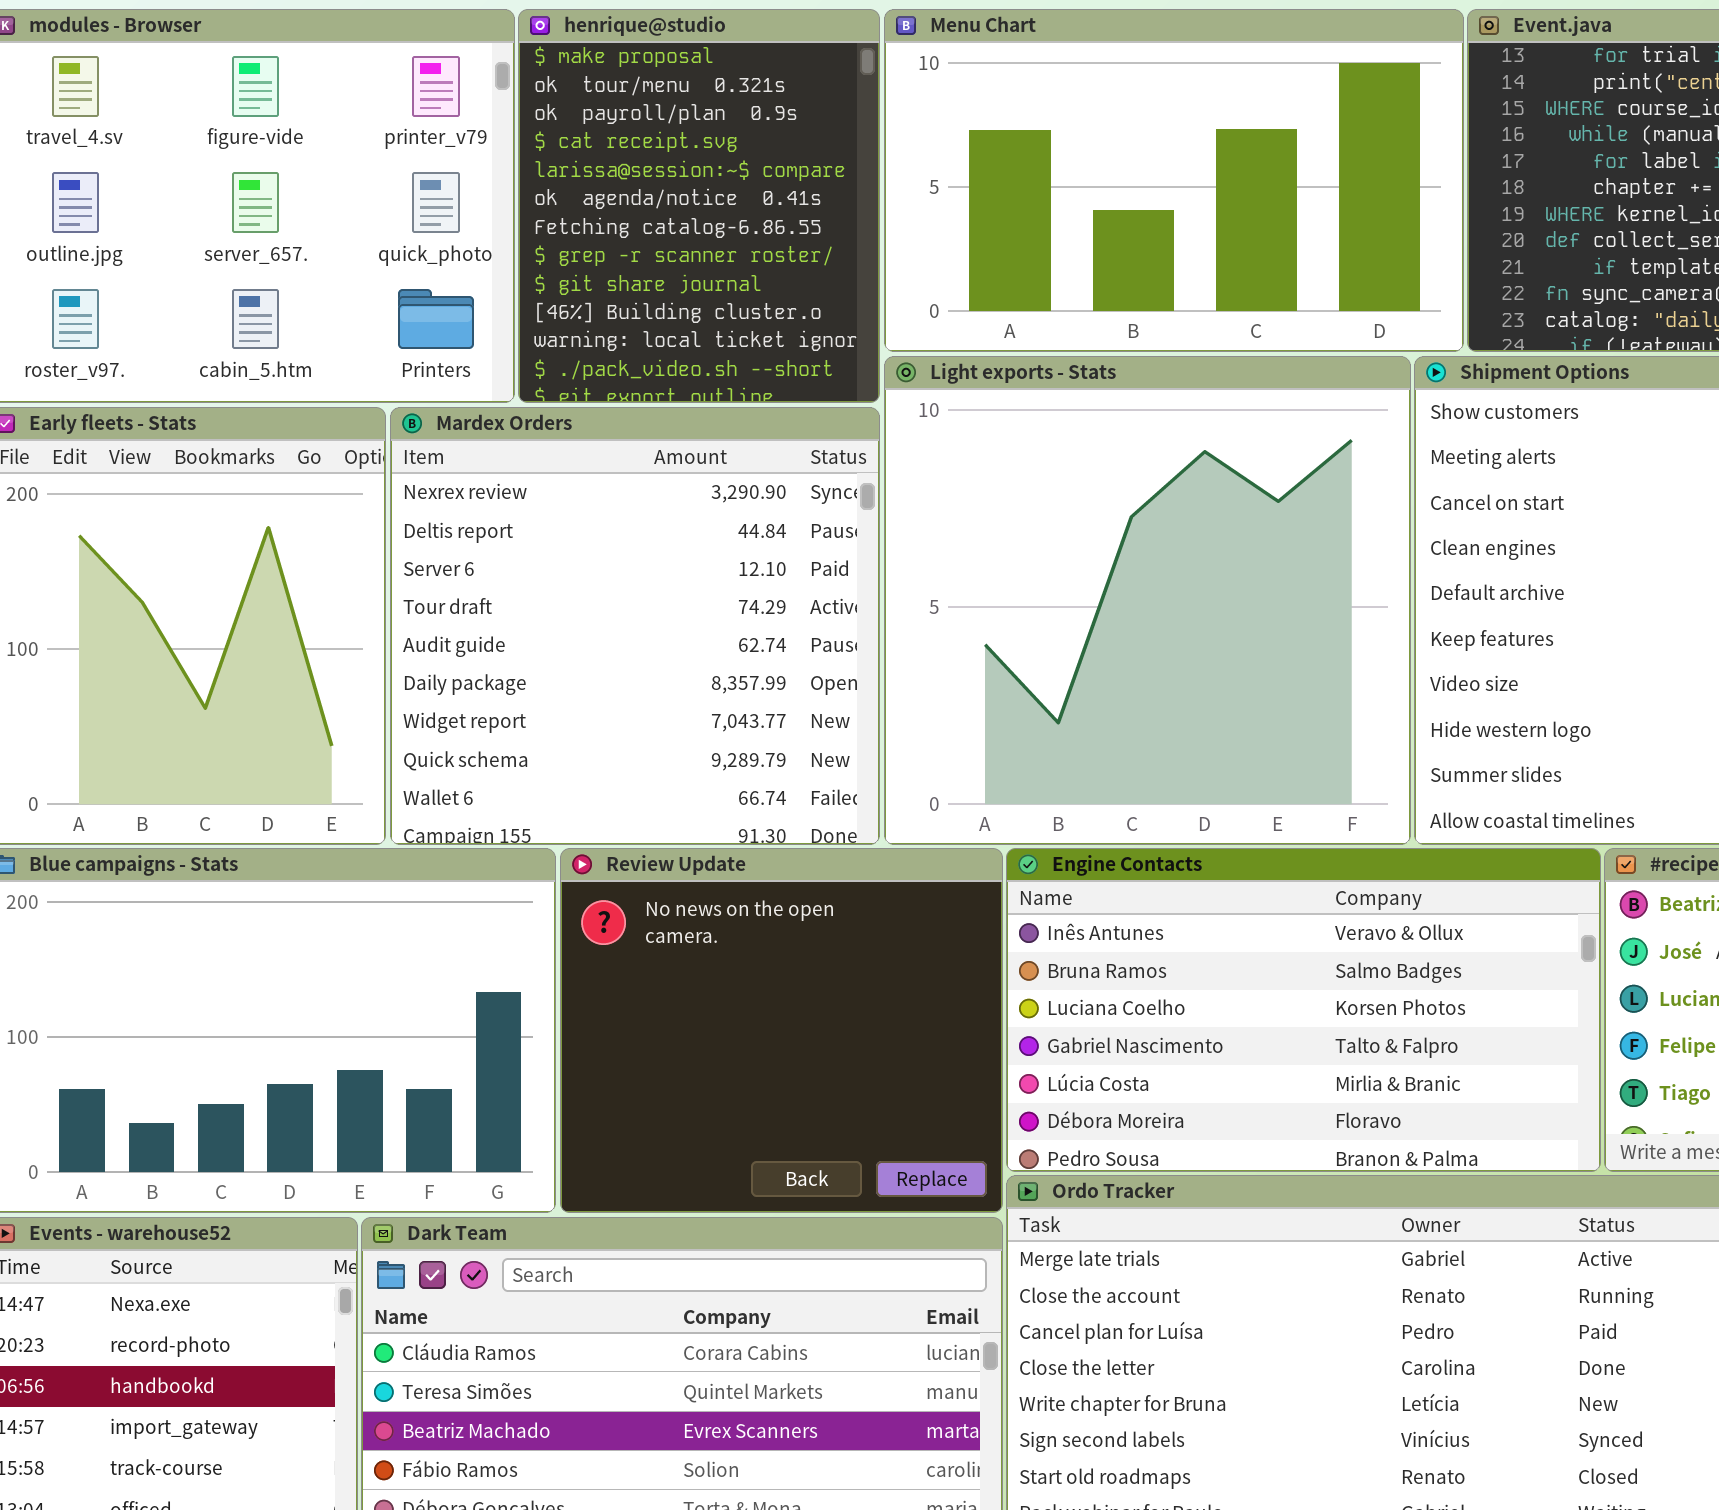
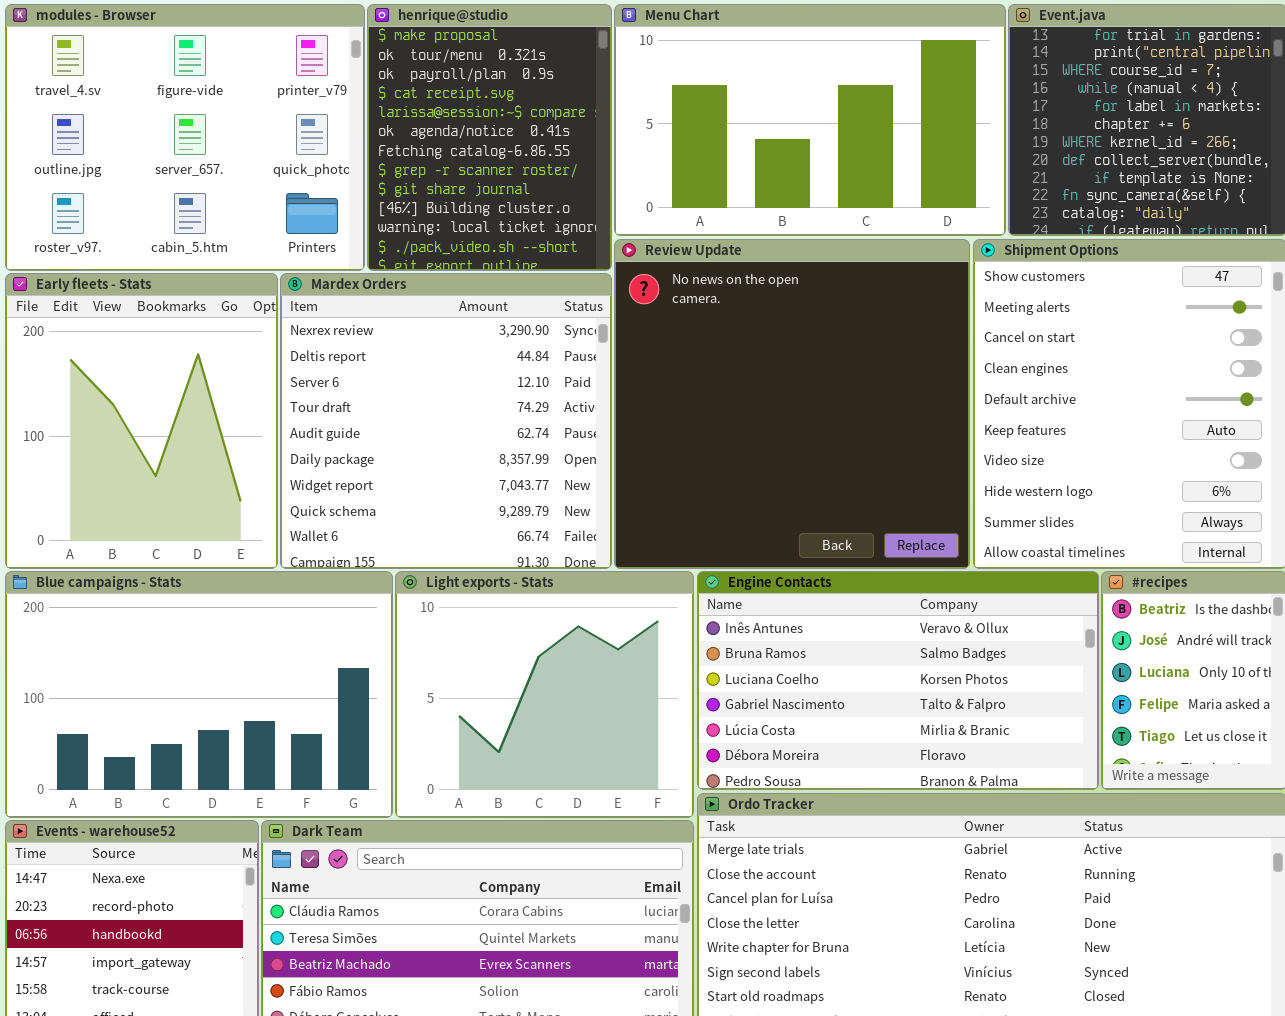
Light exports - Stats: [884,356,1411,845] -> [395,571,694,818], moved, resized
Review Update: [560,848,1003,1213] -> [614,239,970,569], moved, resized

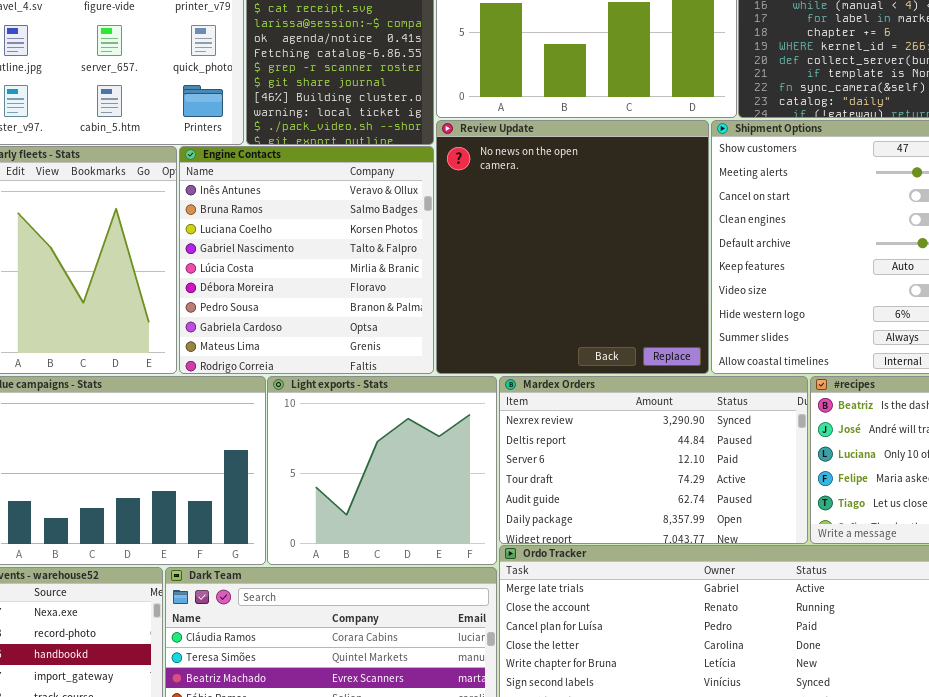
Mardex Orders: [280,273,612,569] -> [499,376,808,544], moved, resized
Engine Contacts: [697,571,1099,790] -> [179,146,434,374], moved, resized

